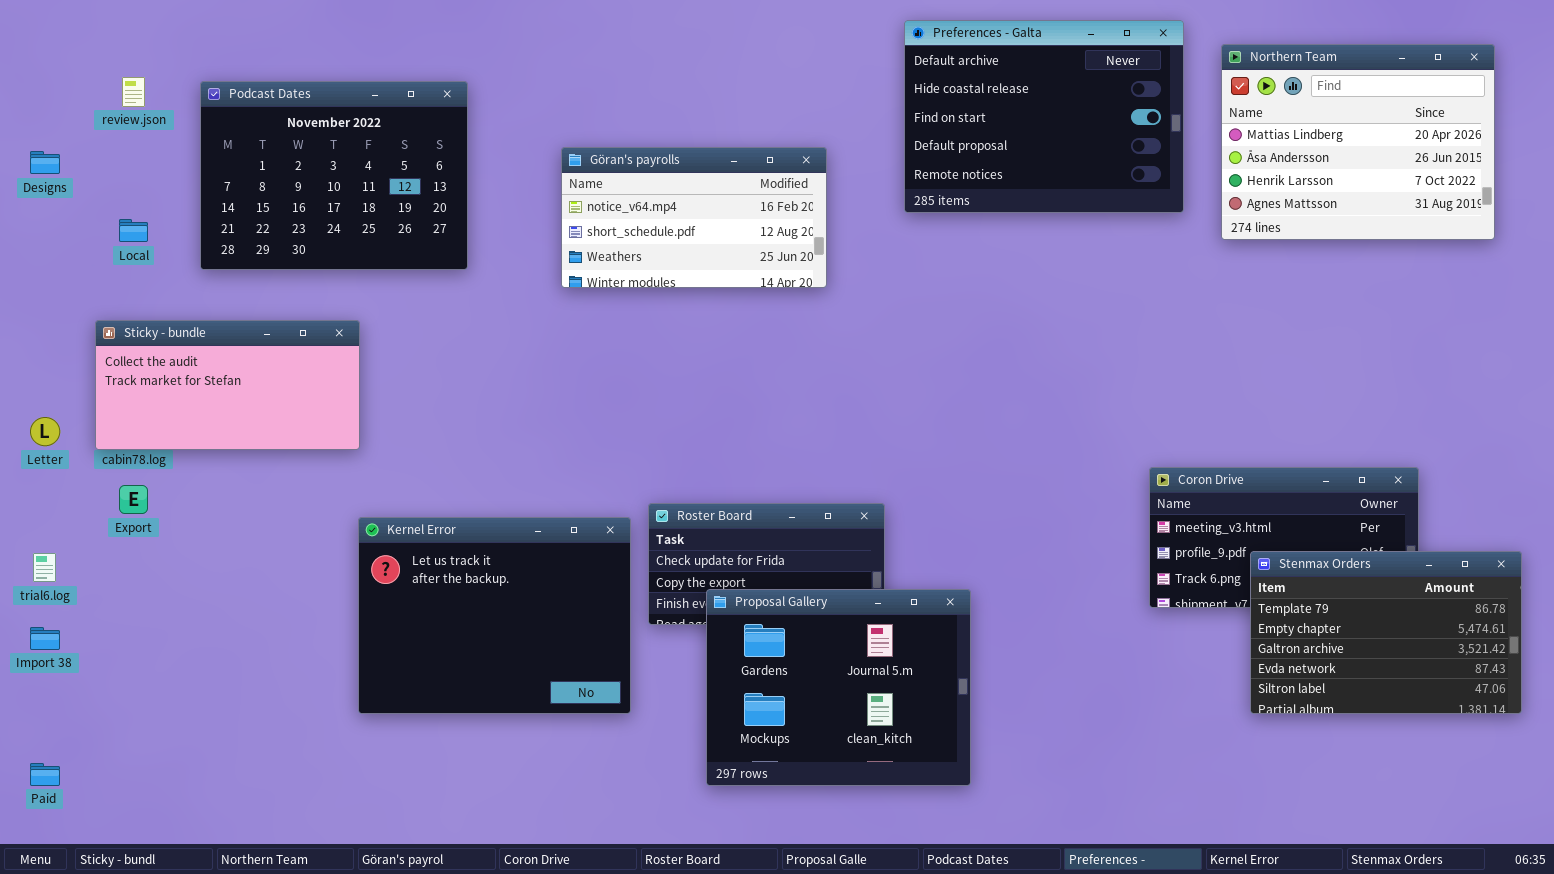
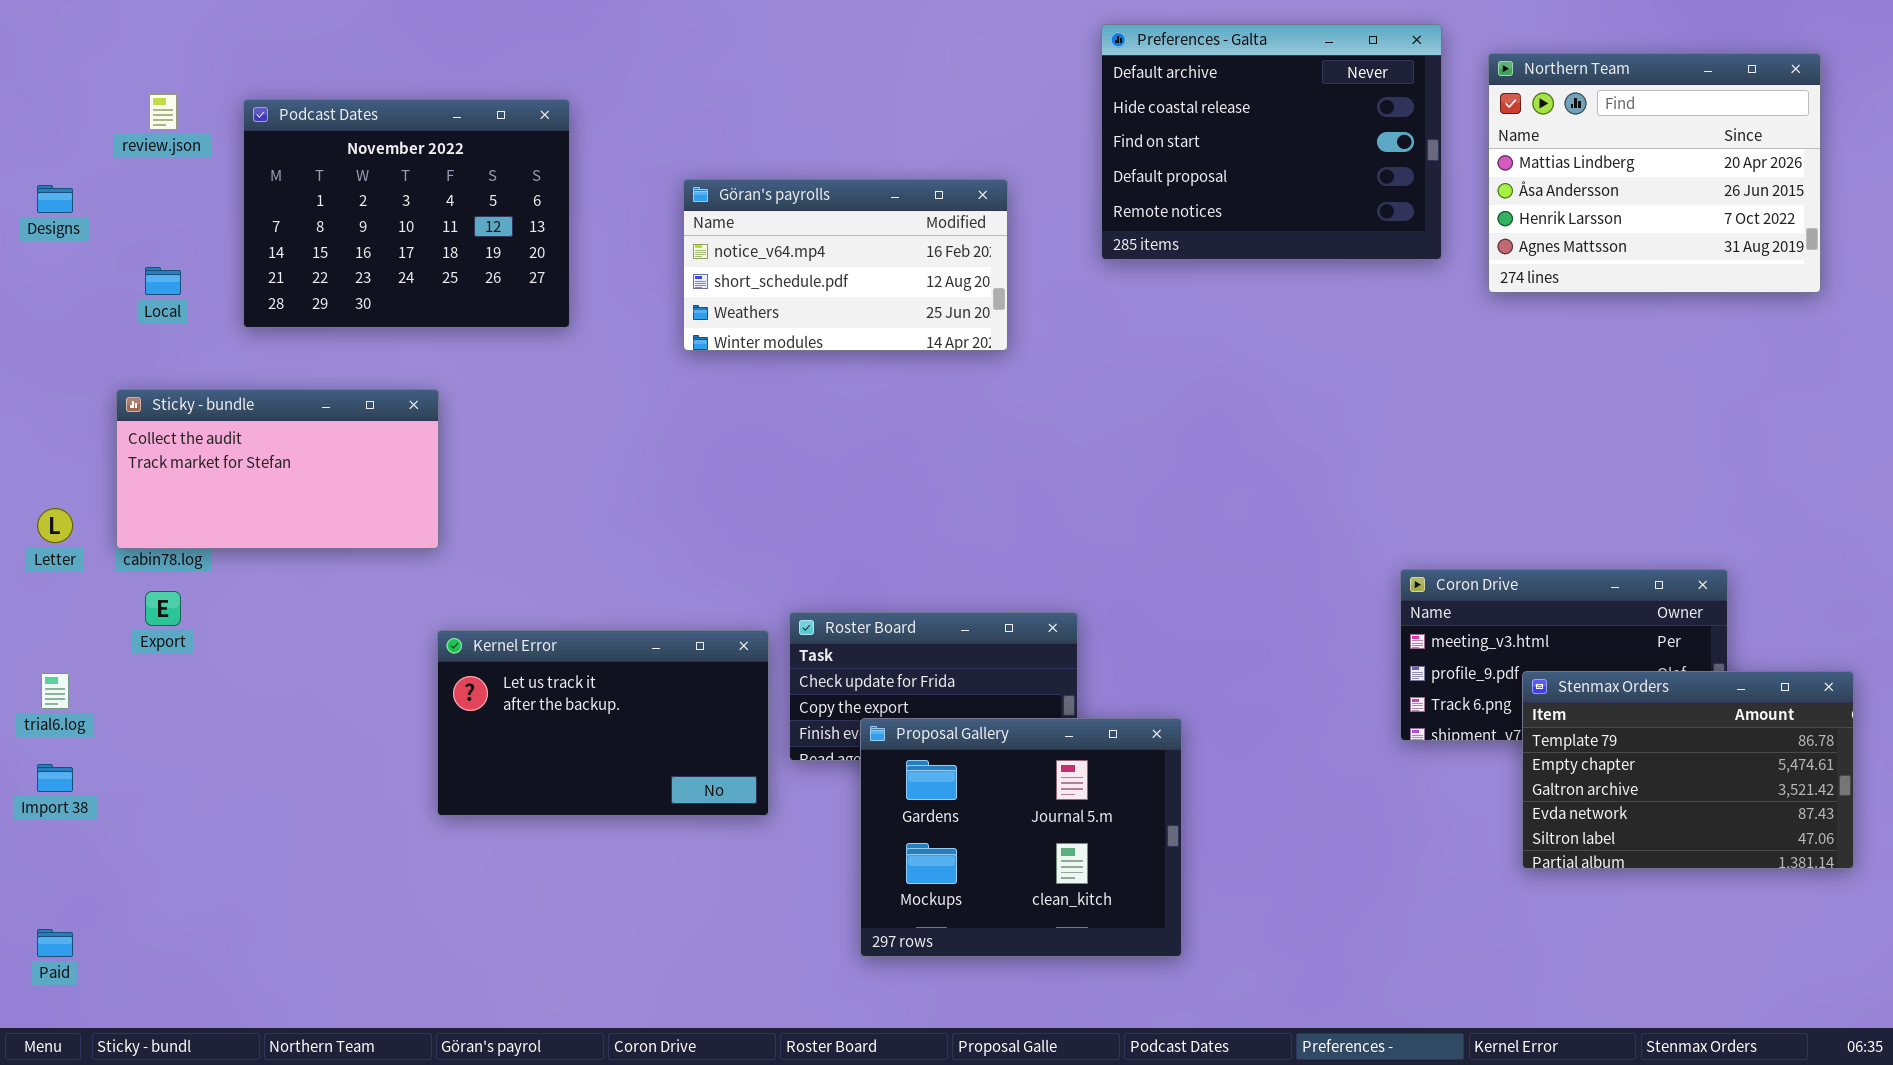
Kernel Error: [358,517,631,714] -> [437,630,769,816], resized

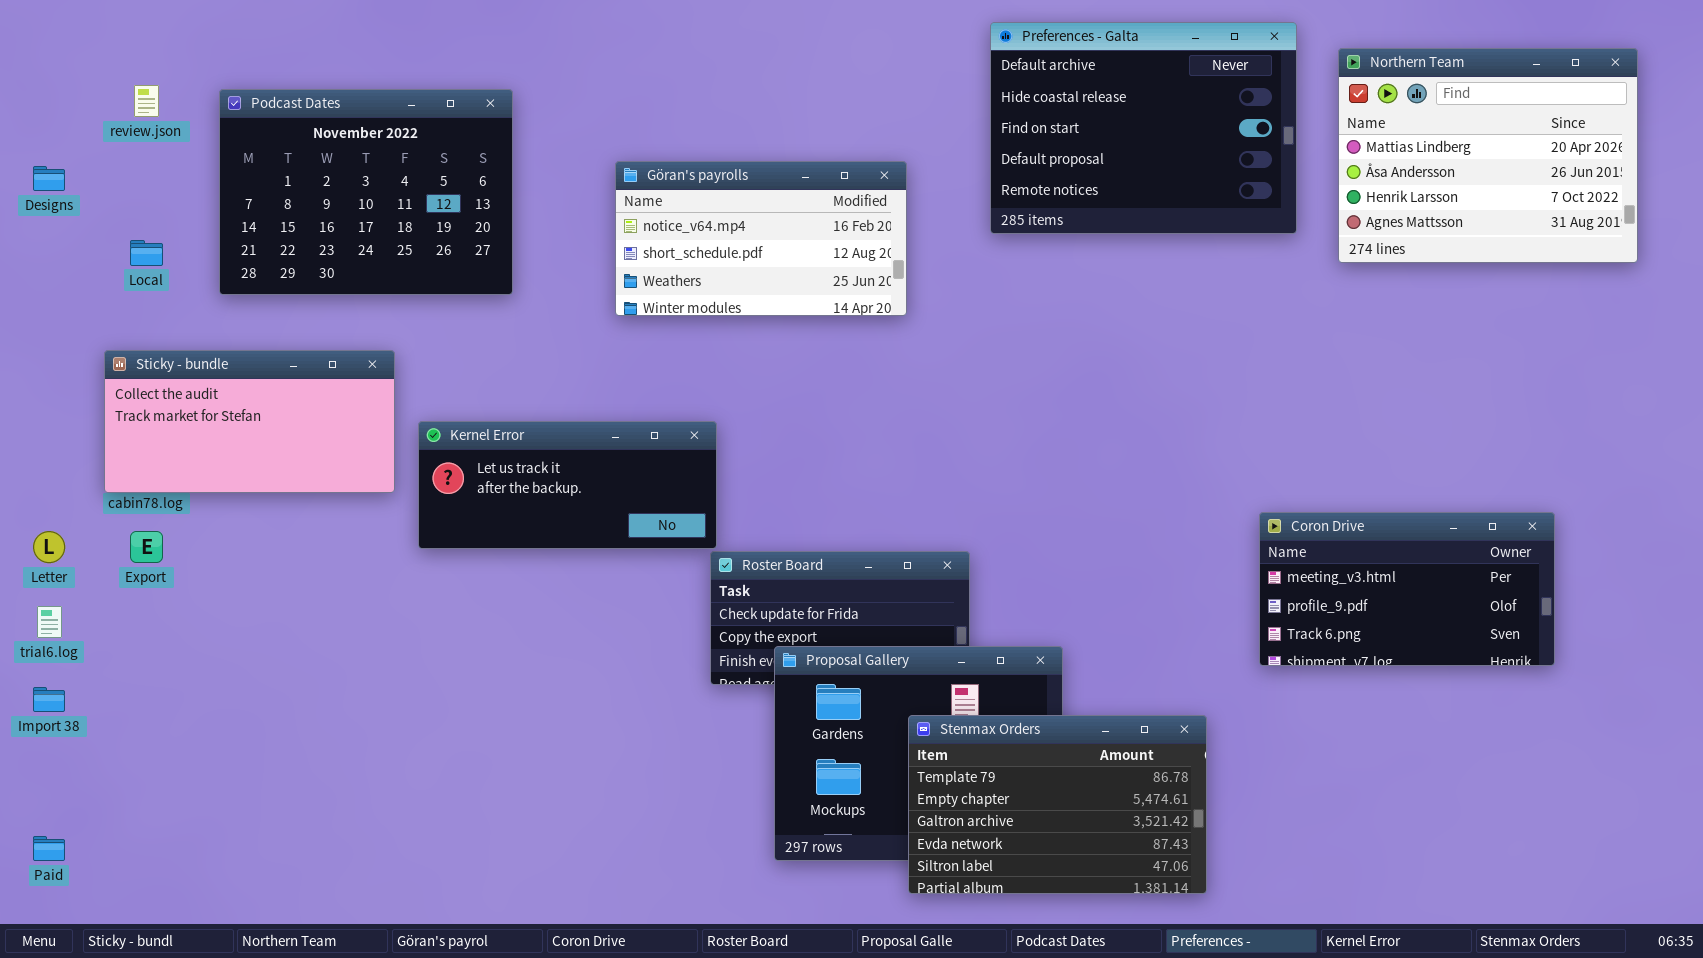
Letter: [37,508,73,543] -> [33,531,65,563], moved
Kernel Error: [437,630,769,816] -> [418,421,717,549], moved, resized
Stenmax Orders: [1522,671,1854,869] -> [908,715,1207,894], moved

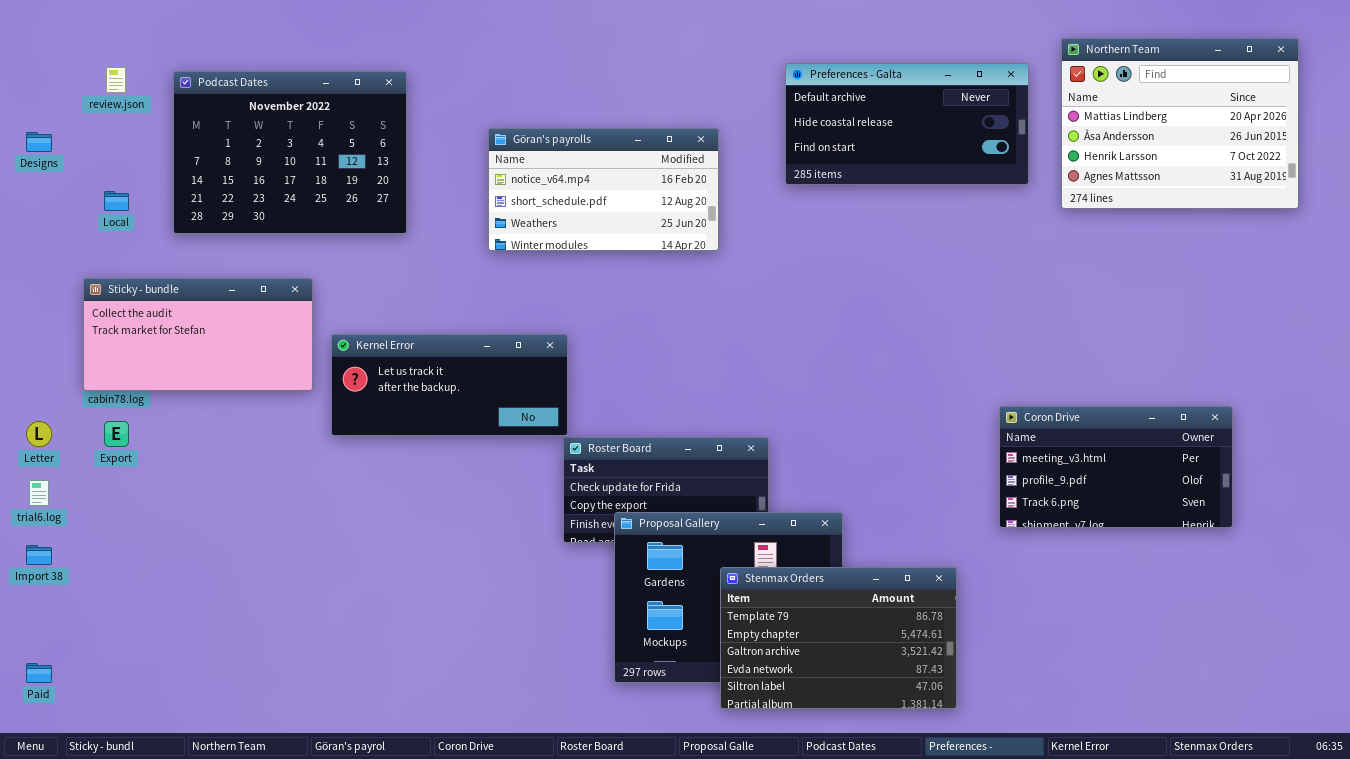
Preferences - Galta: [990,22,1297,234] -> [785,63,1029,185], resized

